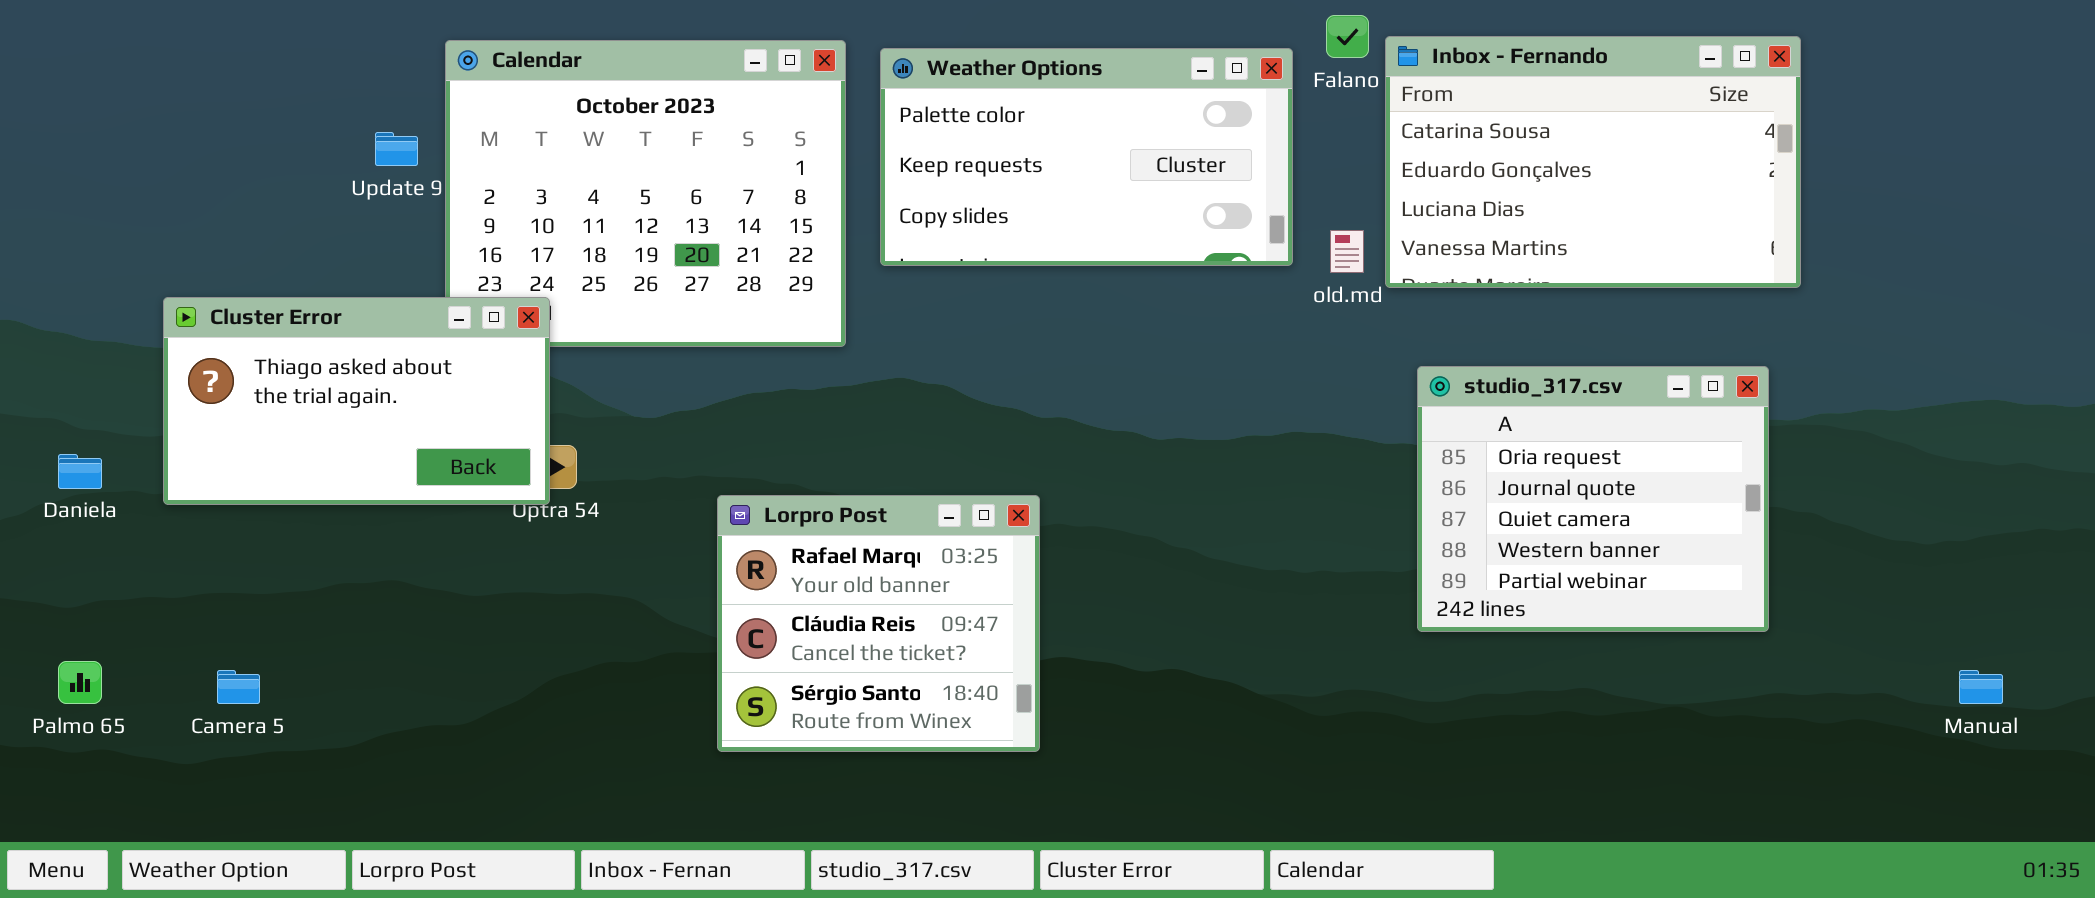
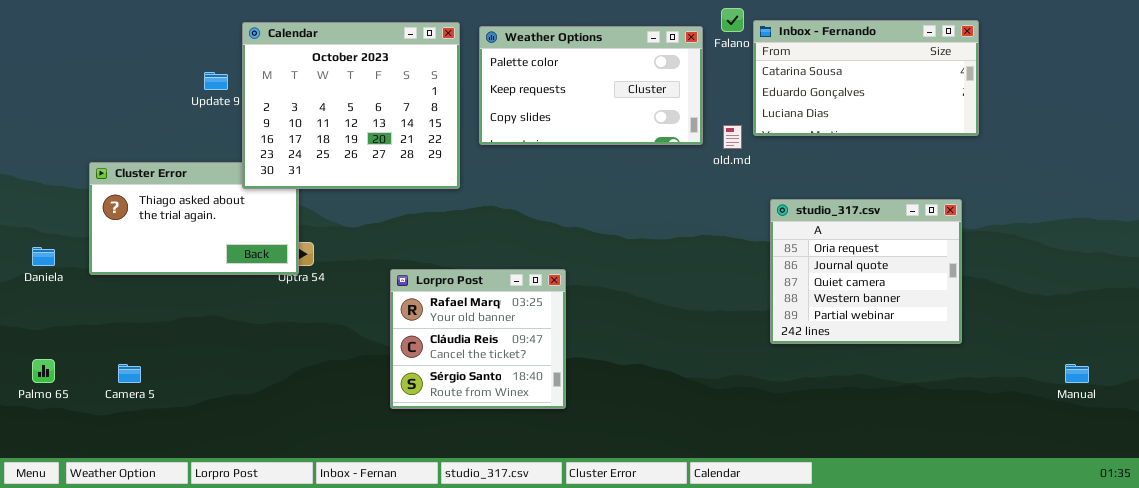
Inbox - Fernando: [1385,36,1801,288] -> [753,20,979,136], resized
Calendar: [445,40,846,347] -> [242,22,460,189], raised

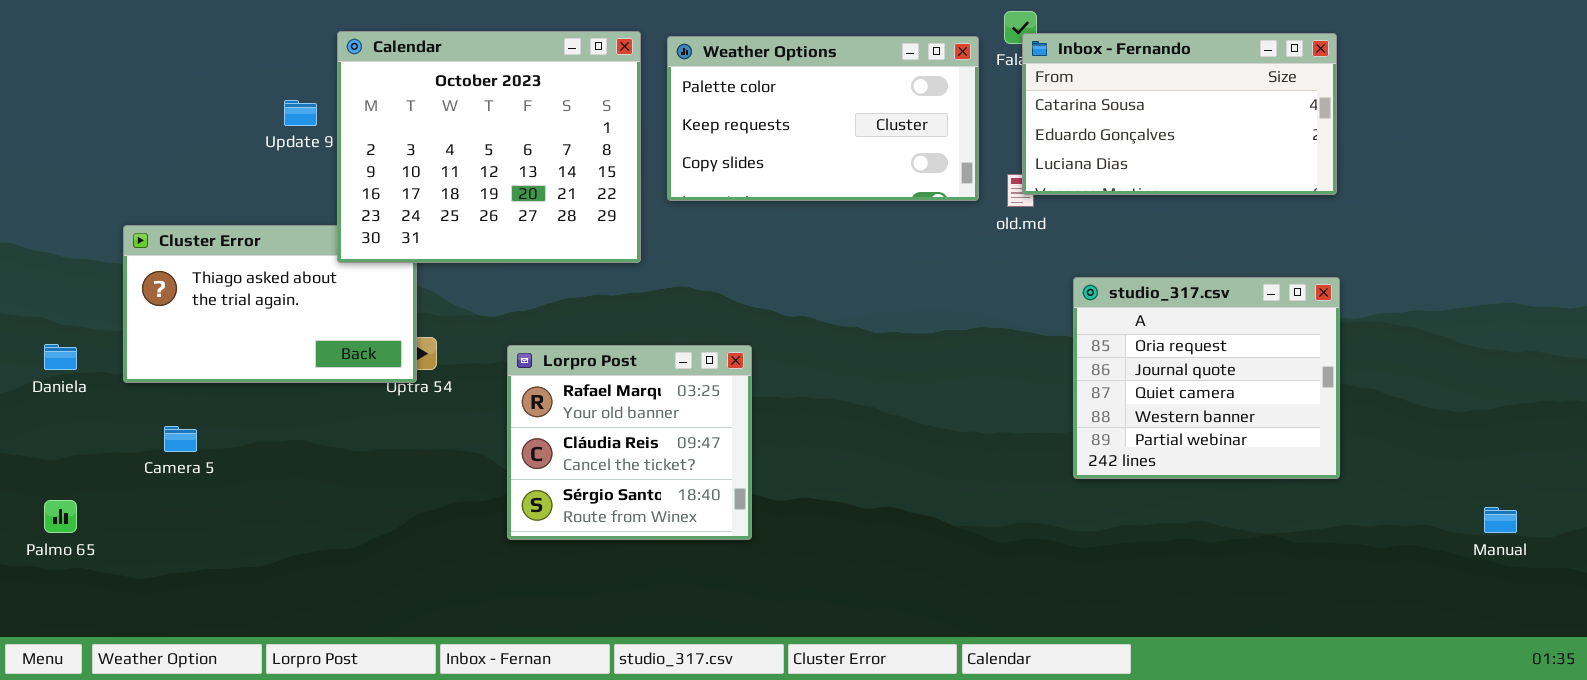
Inbox - Fernando: [753,20,979,136] -> [1022,33,1337,195], moved
Lorpro Post: [390,269,566,409] -> [507,345,752,540], moved
Camera 5: [118,364,141,383] -> [164,426,197,452], moved

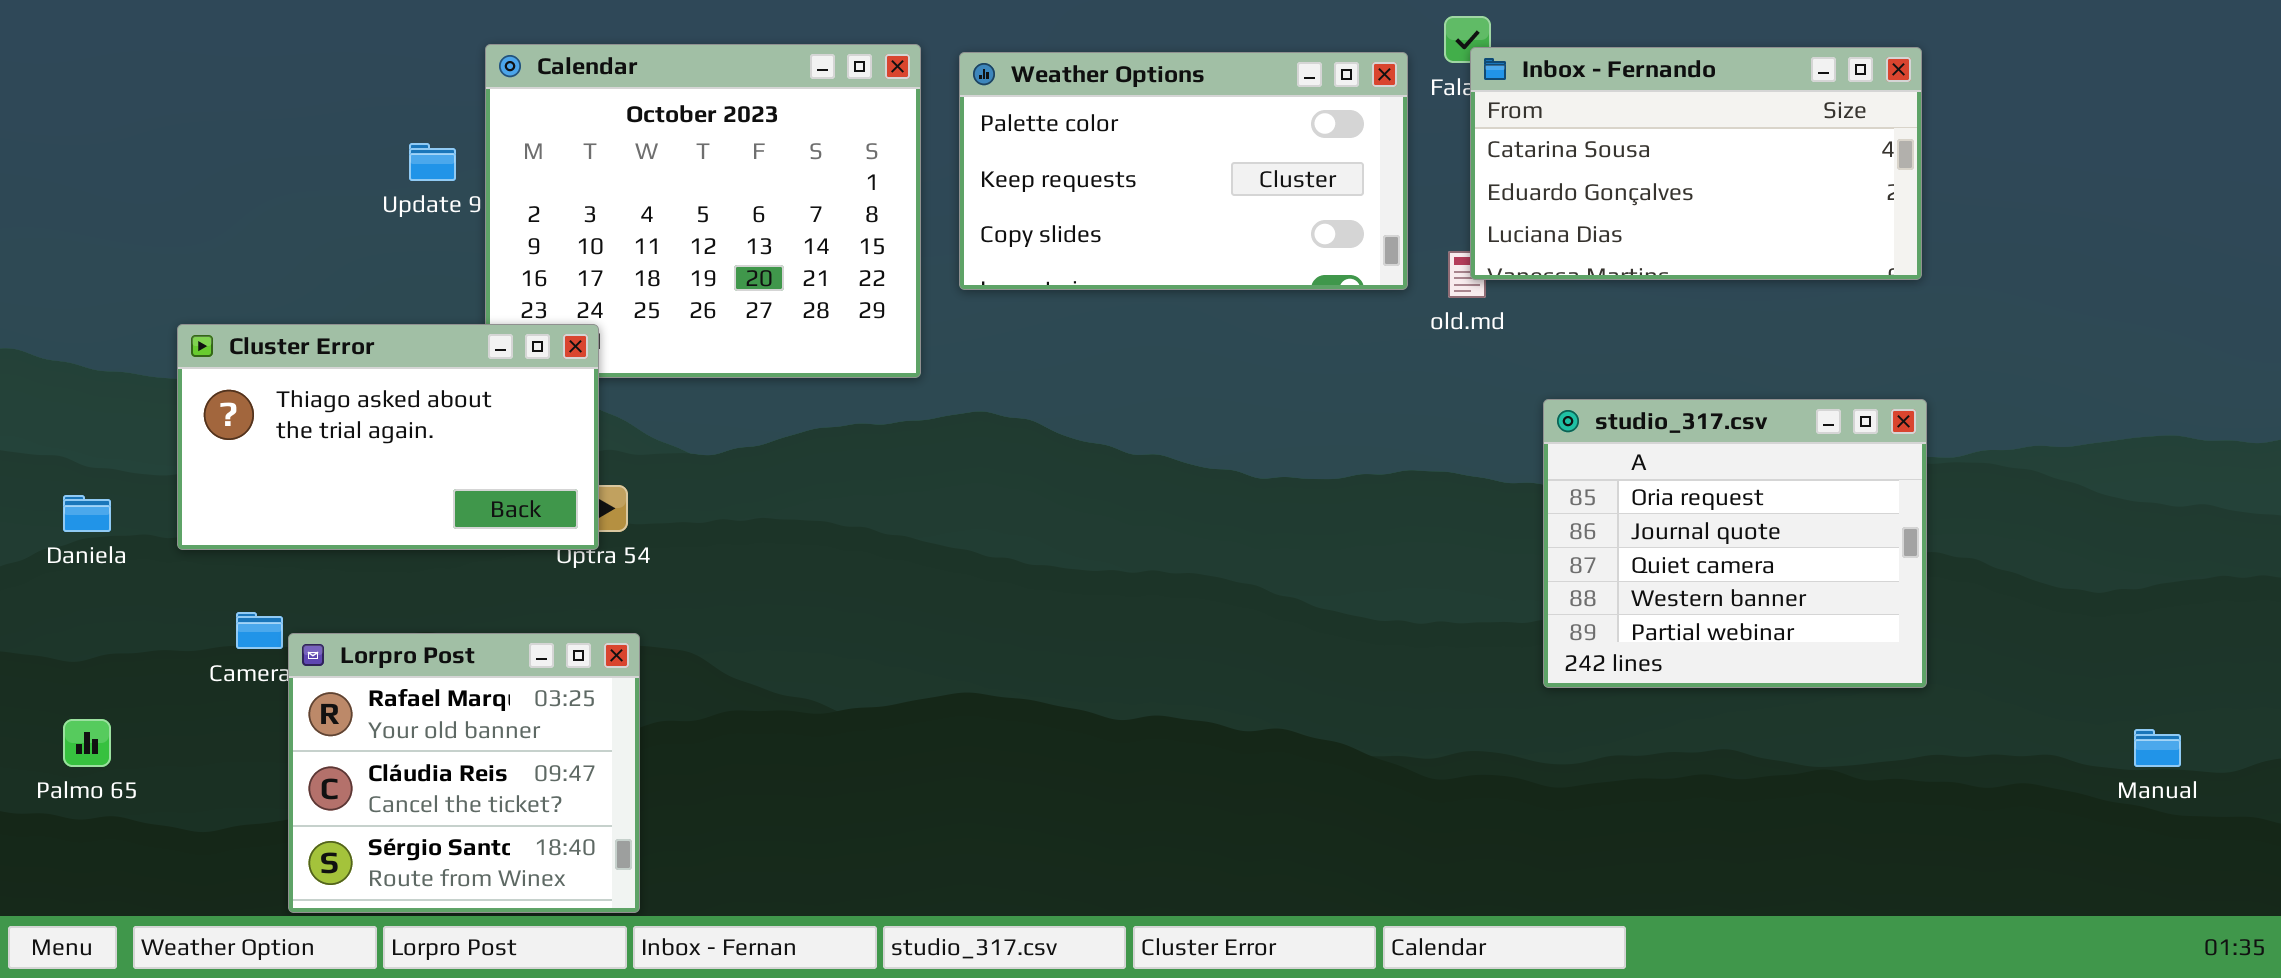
Cluster Error: [123,225,417,383] -> [177,324,599,550], raised
Lorpro Post: [507,345,752,540] -> [288,633,640,913], moved

